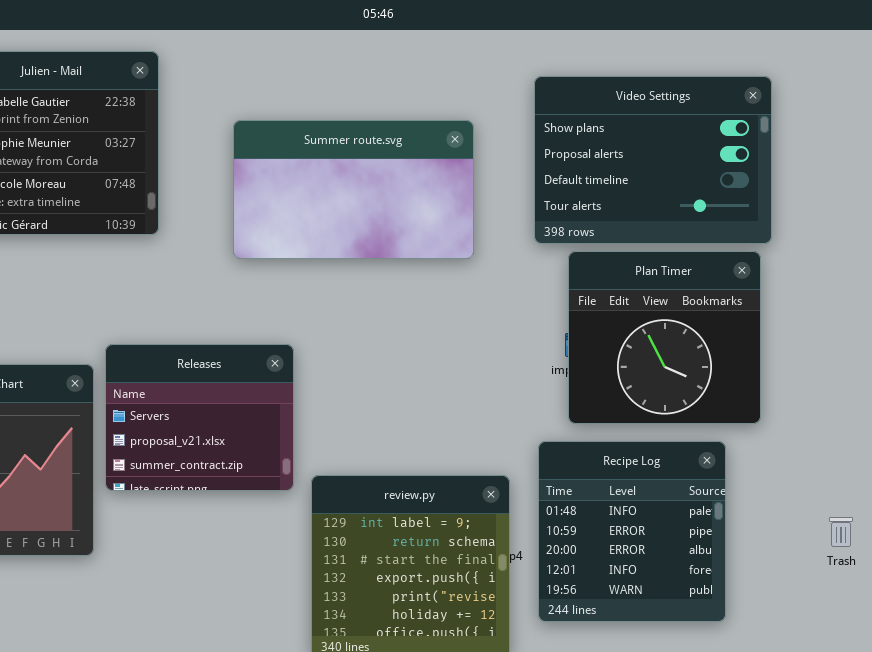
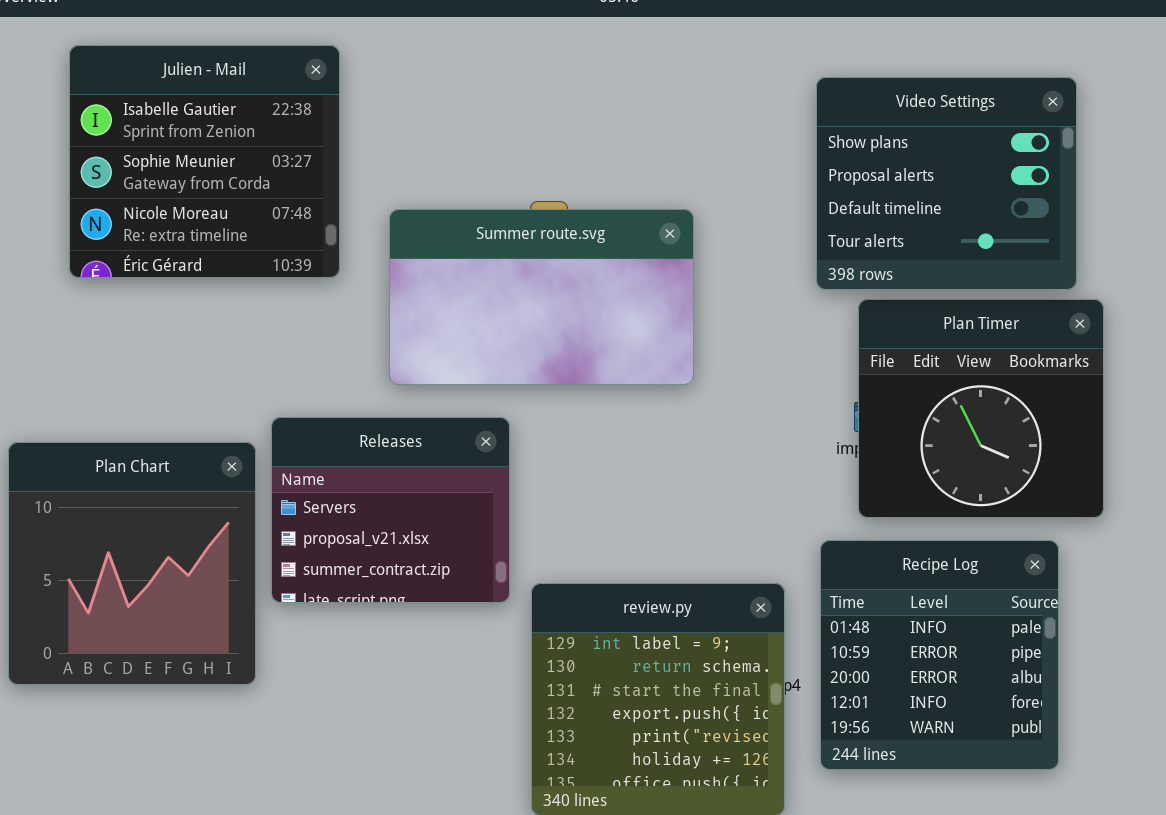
Video Settings: [534,76,772,244] -> [816,77,1077,290], resized
Summer route.svg: [233,120,474,259] -> [389,209,694,385], moved

